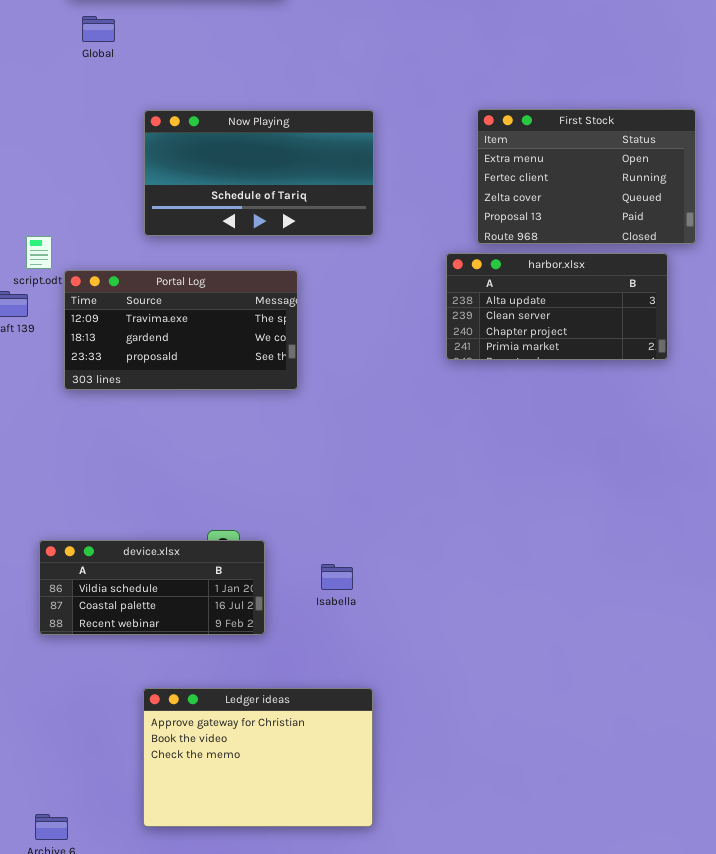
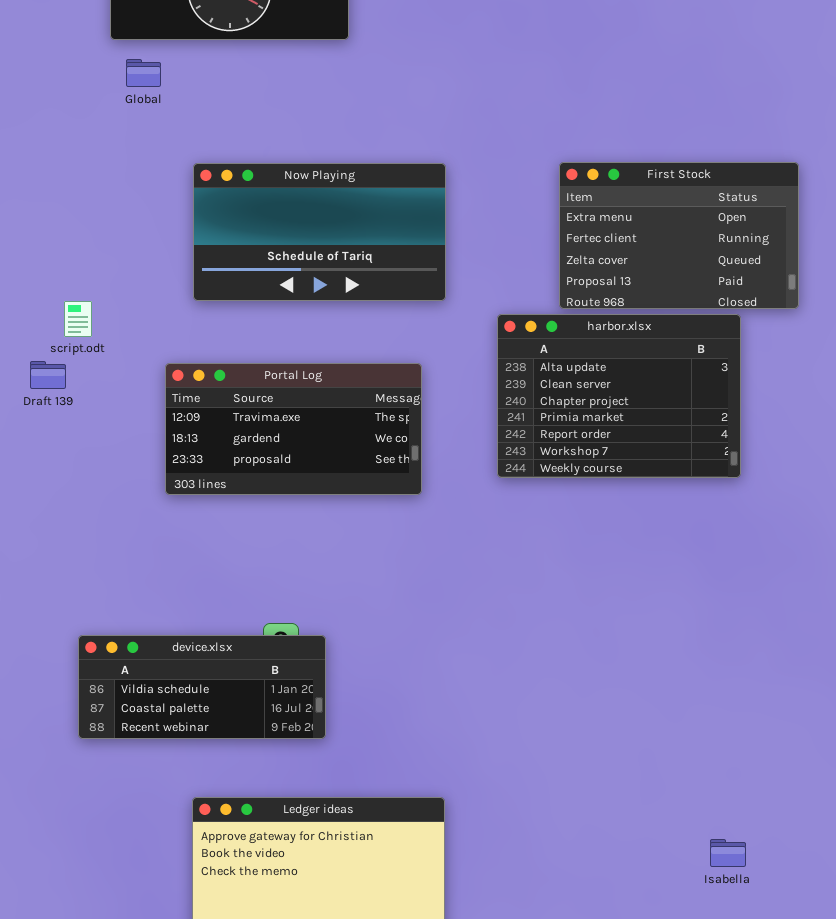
harbor.xlsx: [446,253,668,360] -> [497,314,741,478], moved, resized
Portal Log: [64,270,298,390] -> [165,363,422,495], moved
Isabella: [321,564,353,590] -> [710,839,746,867], moved

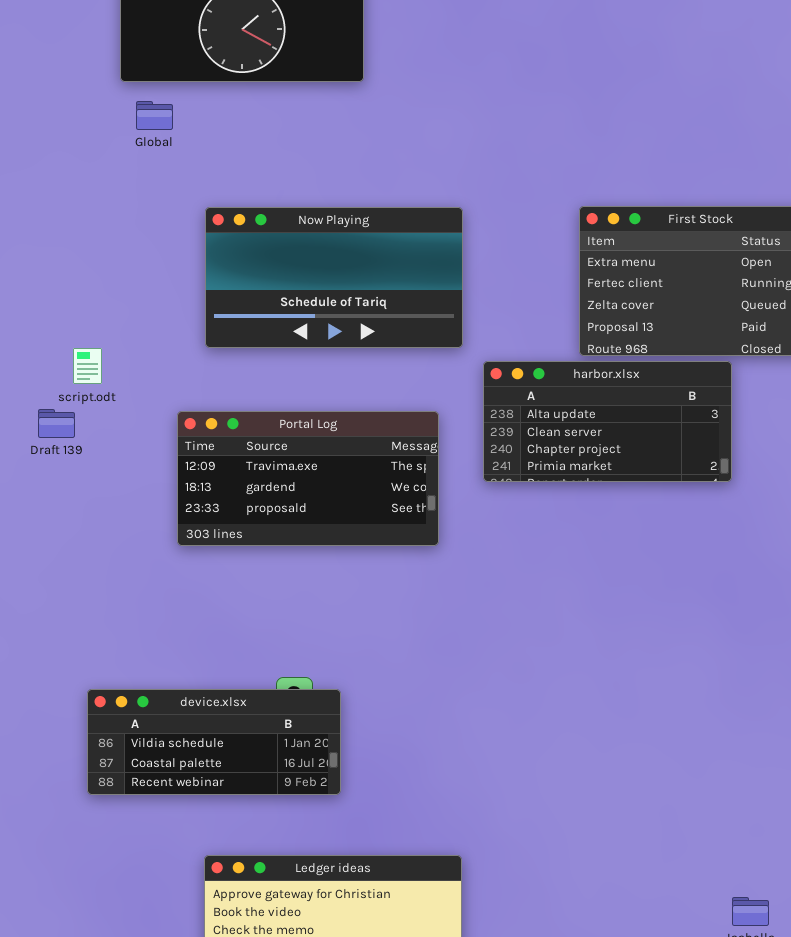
harbor.xlsx: [497,314,741,478] -> [483,361,732,482], moved, resized

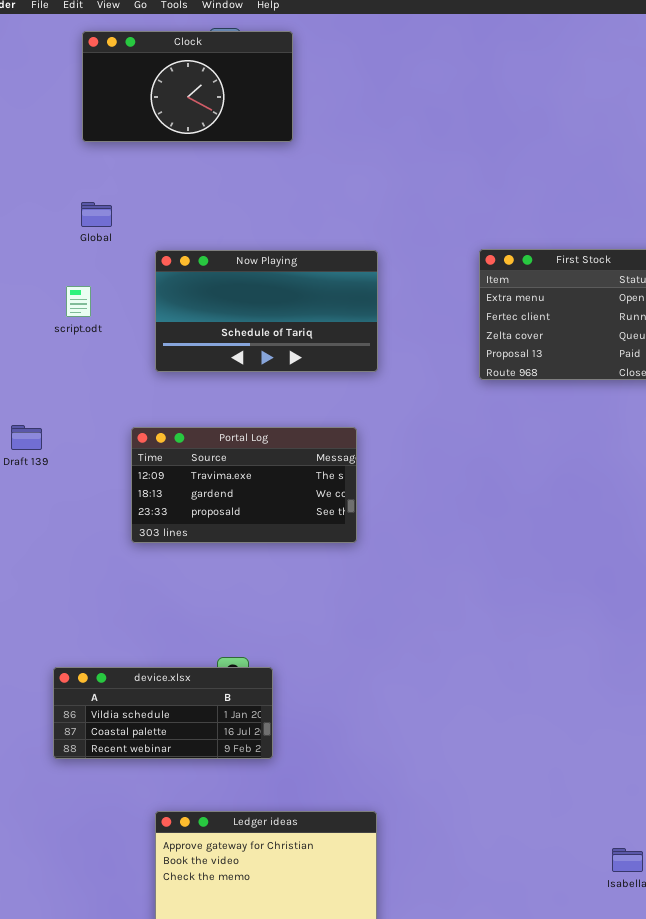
Global: [136,101,173,130] -> [81,202,112,227], moved
script.odt: [73,348,102,384] -> [66,286,91,317], moved
harbor.xlsx: [483,361,732,482] -> none, closed

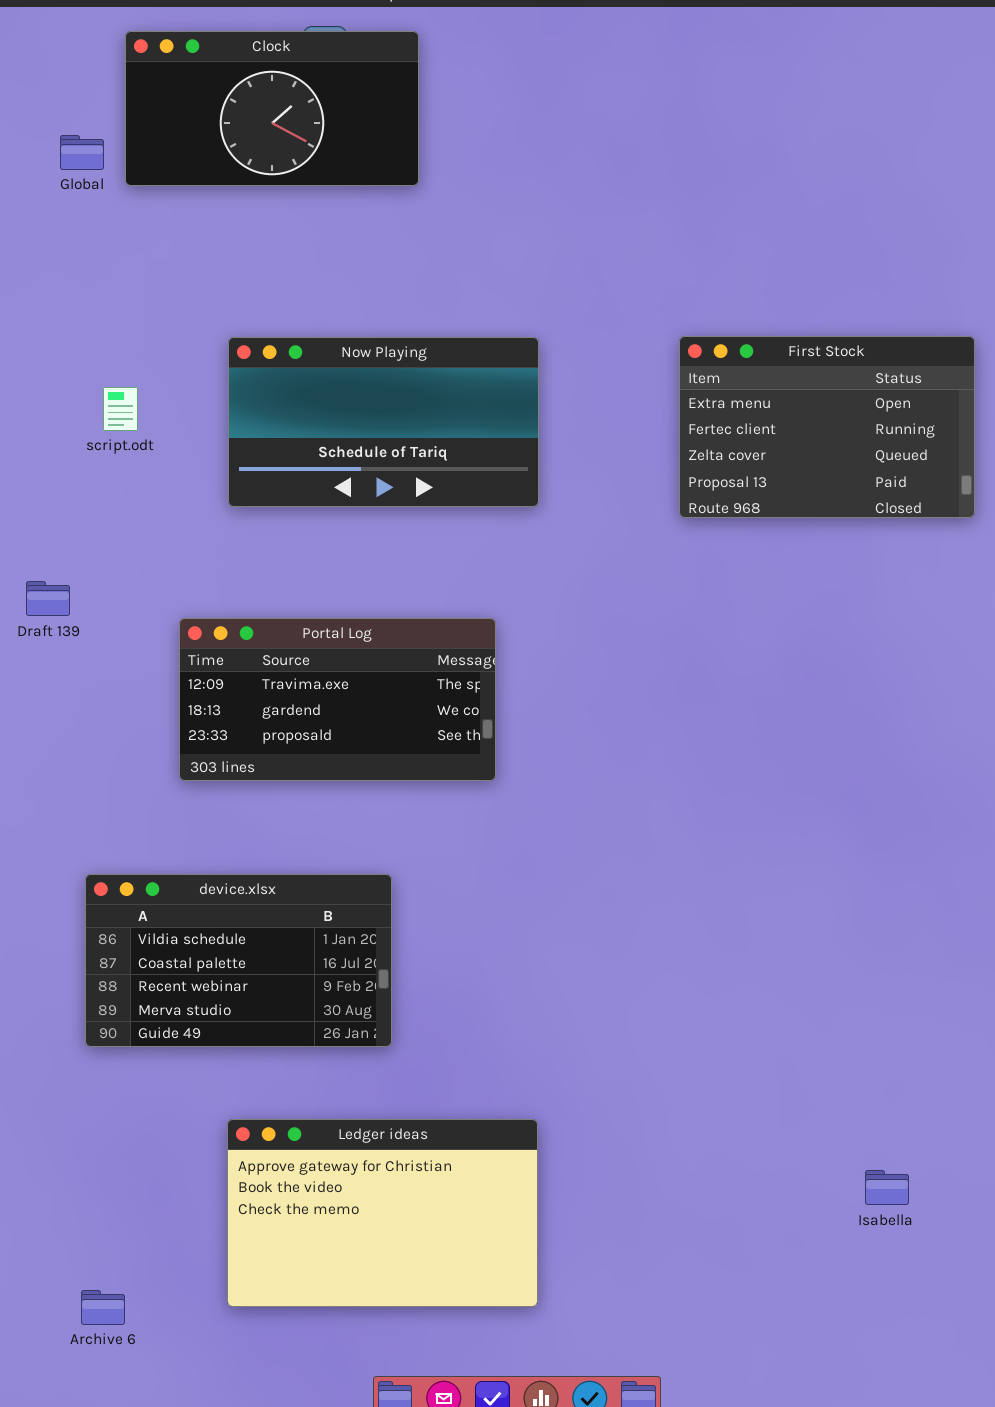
Global: [81,202,112,227] -> [60,135,104,170], moved
Portal Log: [131,427,357,543] -> [179,618,496,781], moved
device.xlsx: [53,667,273,759] -> [85,874,392,1047], resized

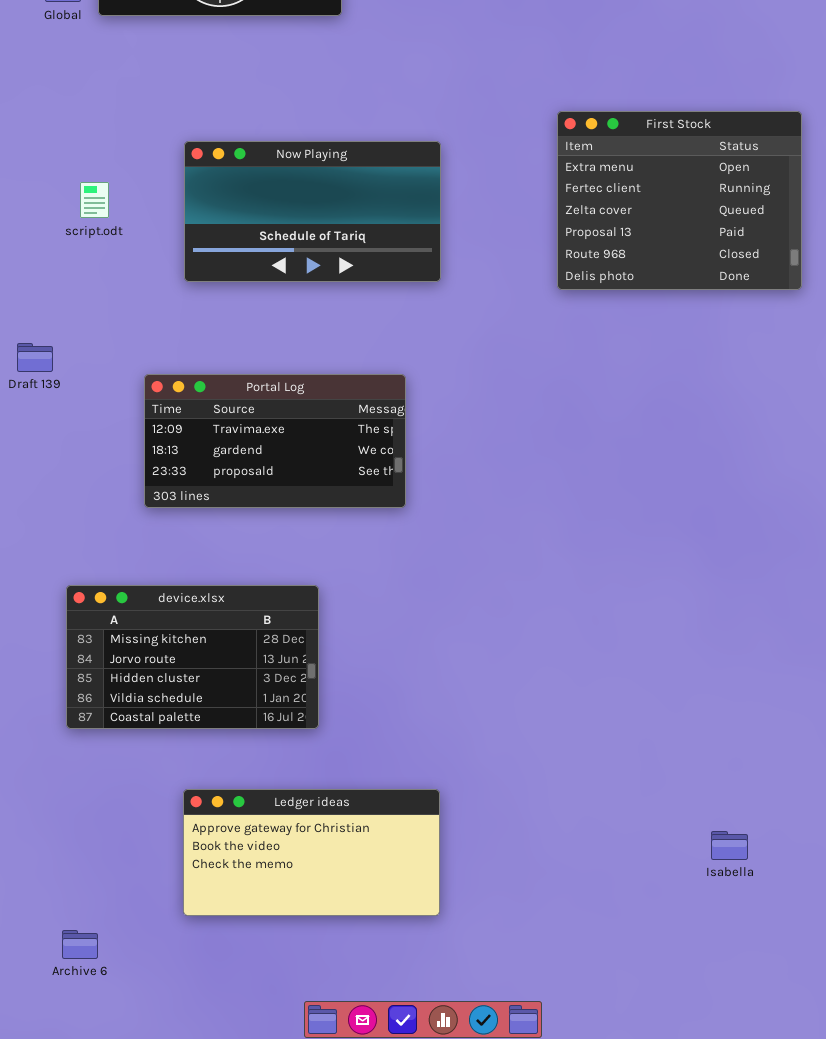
First Stock: [679,336,975,518] -> [557,111,802,290], resized
device.xlsx: [85,874,392,1047] -> [66,585,319,729], scrolled up 3 rows
Ledger ideas: [227,1119,538,1307] -> [183,789,440,916], resized

